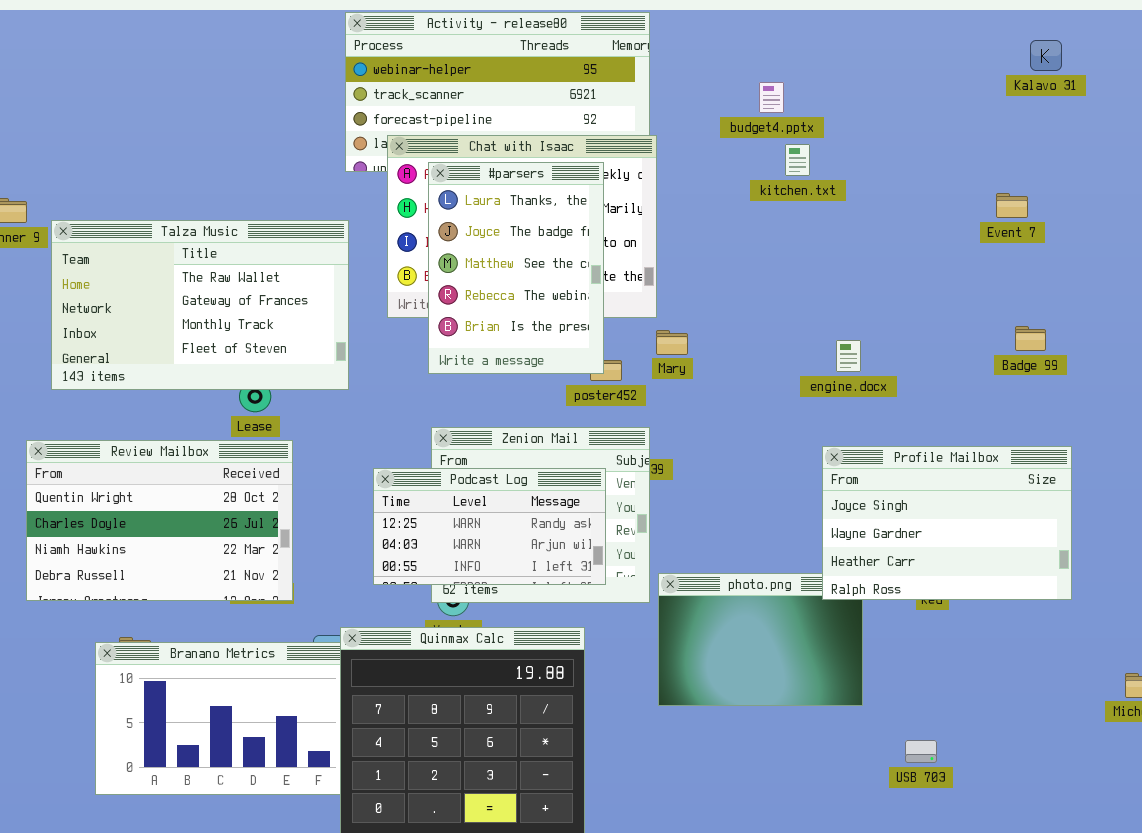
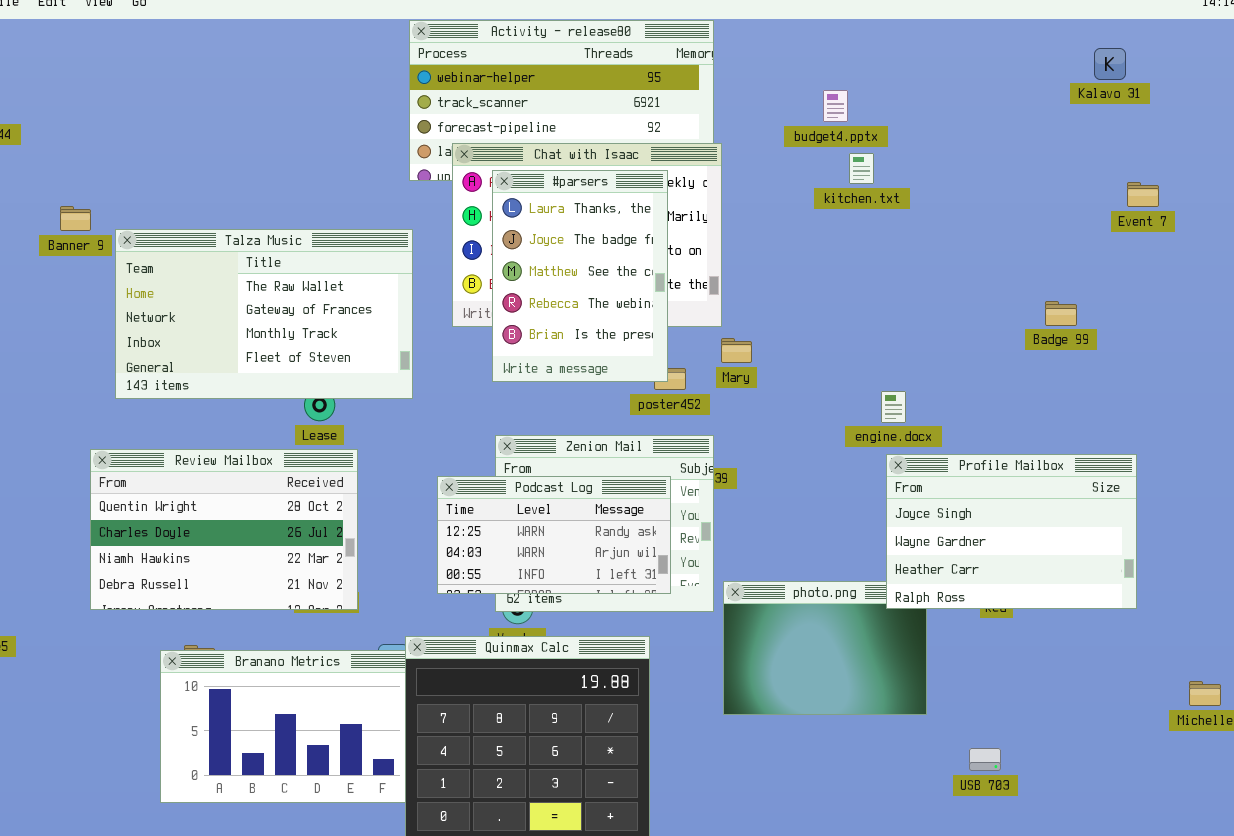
Event 7: [996,193,1028,218] -> [1127,182,1159,207], moved
Badge 99: [1015,326,1046,351] -> [1045,301,1077,326], moved
engine.docx: [836,340,861,372] -> [881,391,906,423], moved

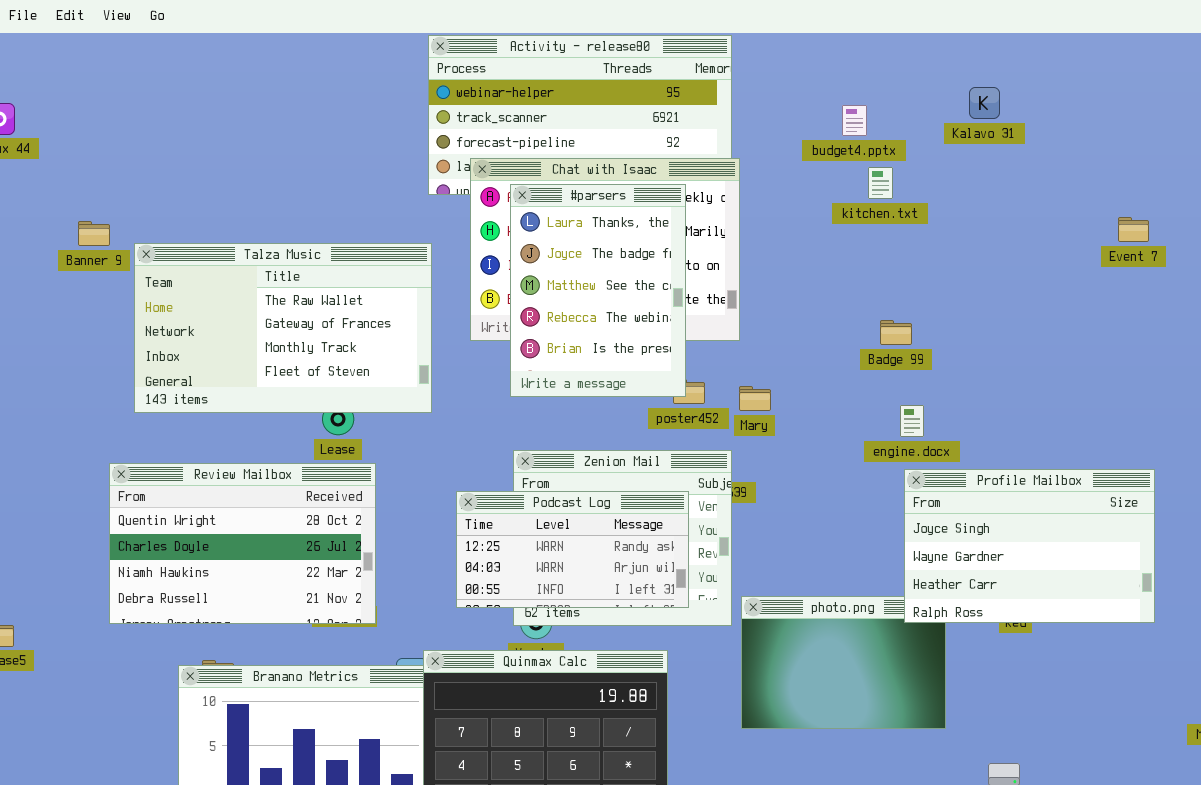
Kalavo 31: [1094,48,1126,80] -> [969,87,1000,119], moved
Event 7: [1127,182,1159,207] -> [1118,217,1149,242], moved
Badge 99: [1045,301,1077,326] -> [880,320,912,345], moved
Mary: [721,338,752,363] -> [739,386,771,411], moved

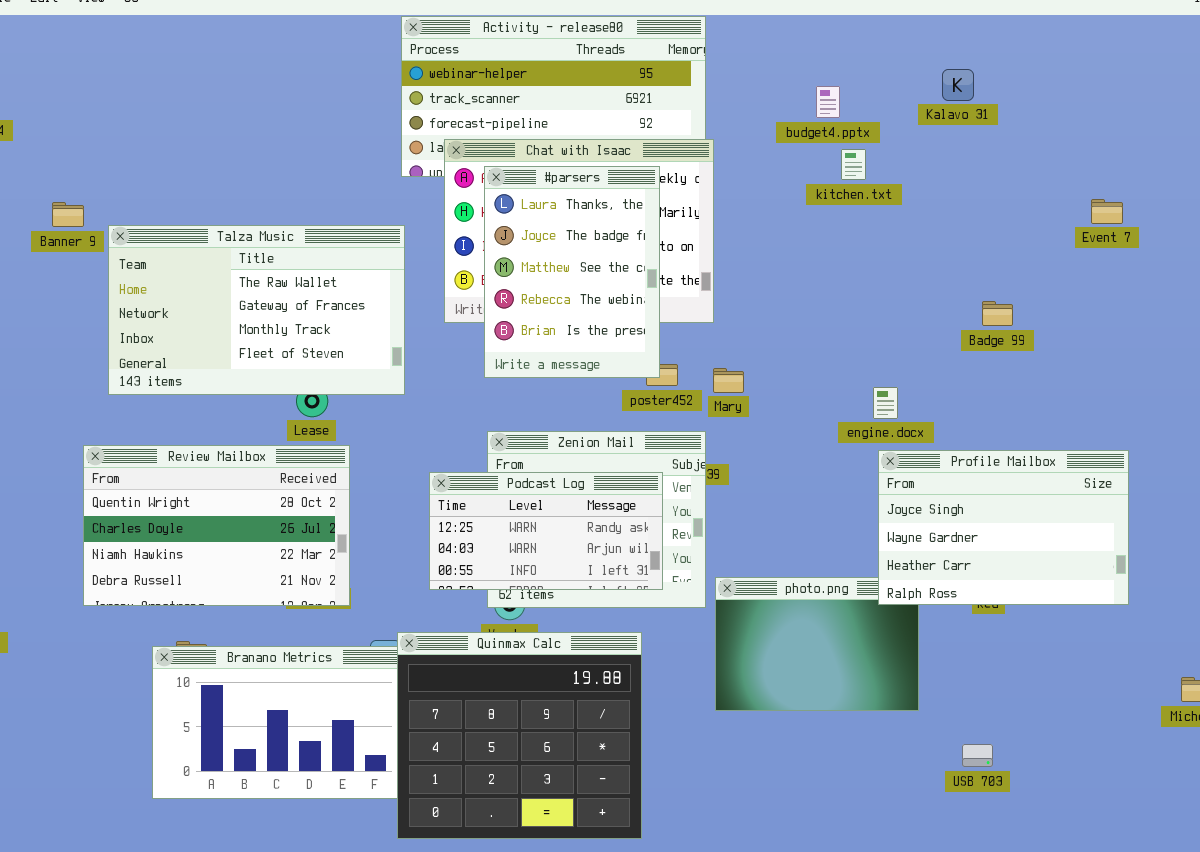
Badge 99: [880,320,912,345] -> [982,301,1013,326], moved

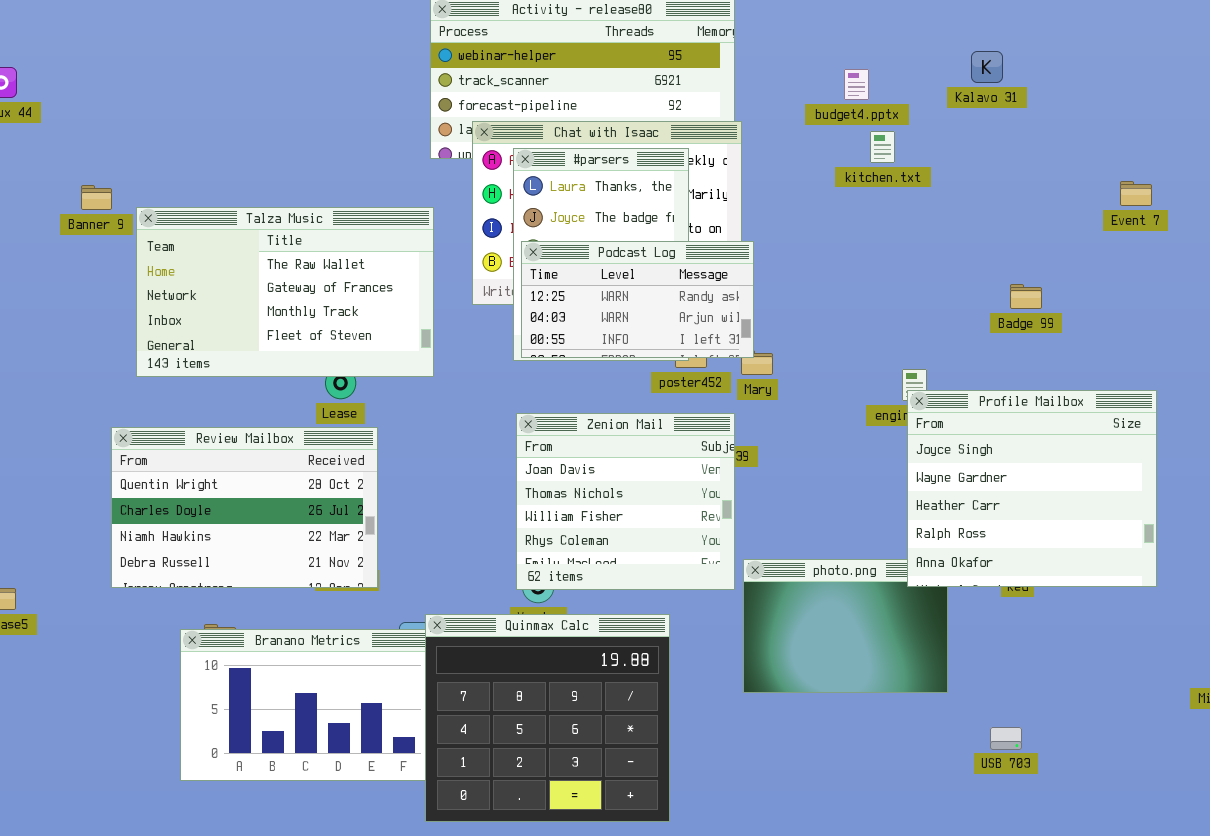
Profile Mailbox: [878,450,1129,605] -> [907,390,1157,587], resized
Podcast Log: [429,472,663,590] -> [521,241,754,358], moved

